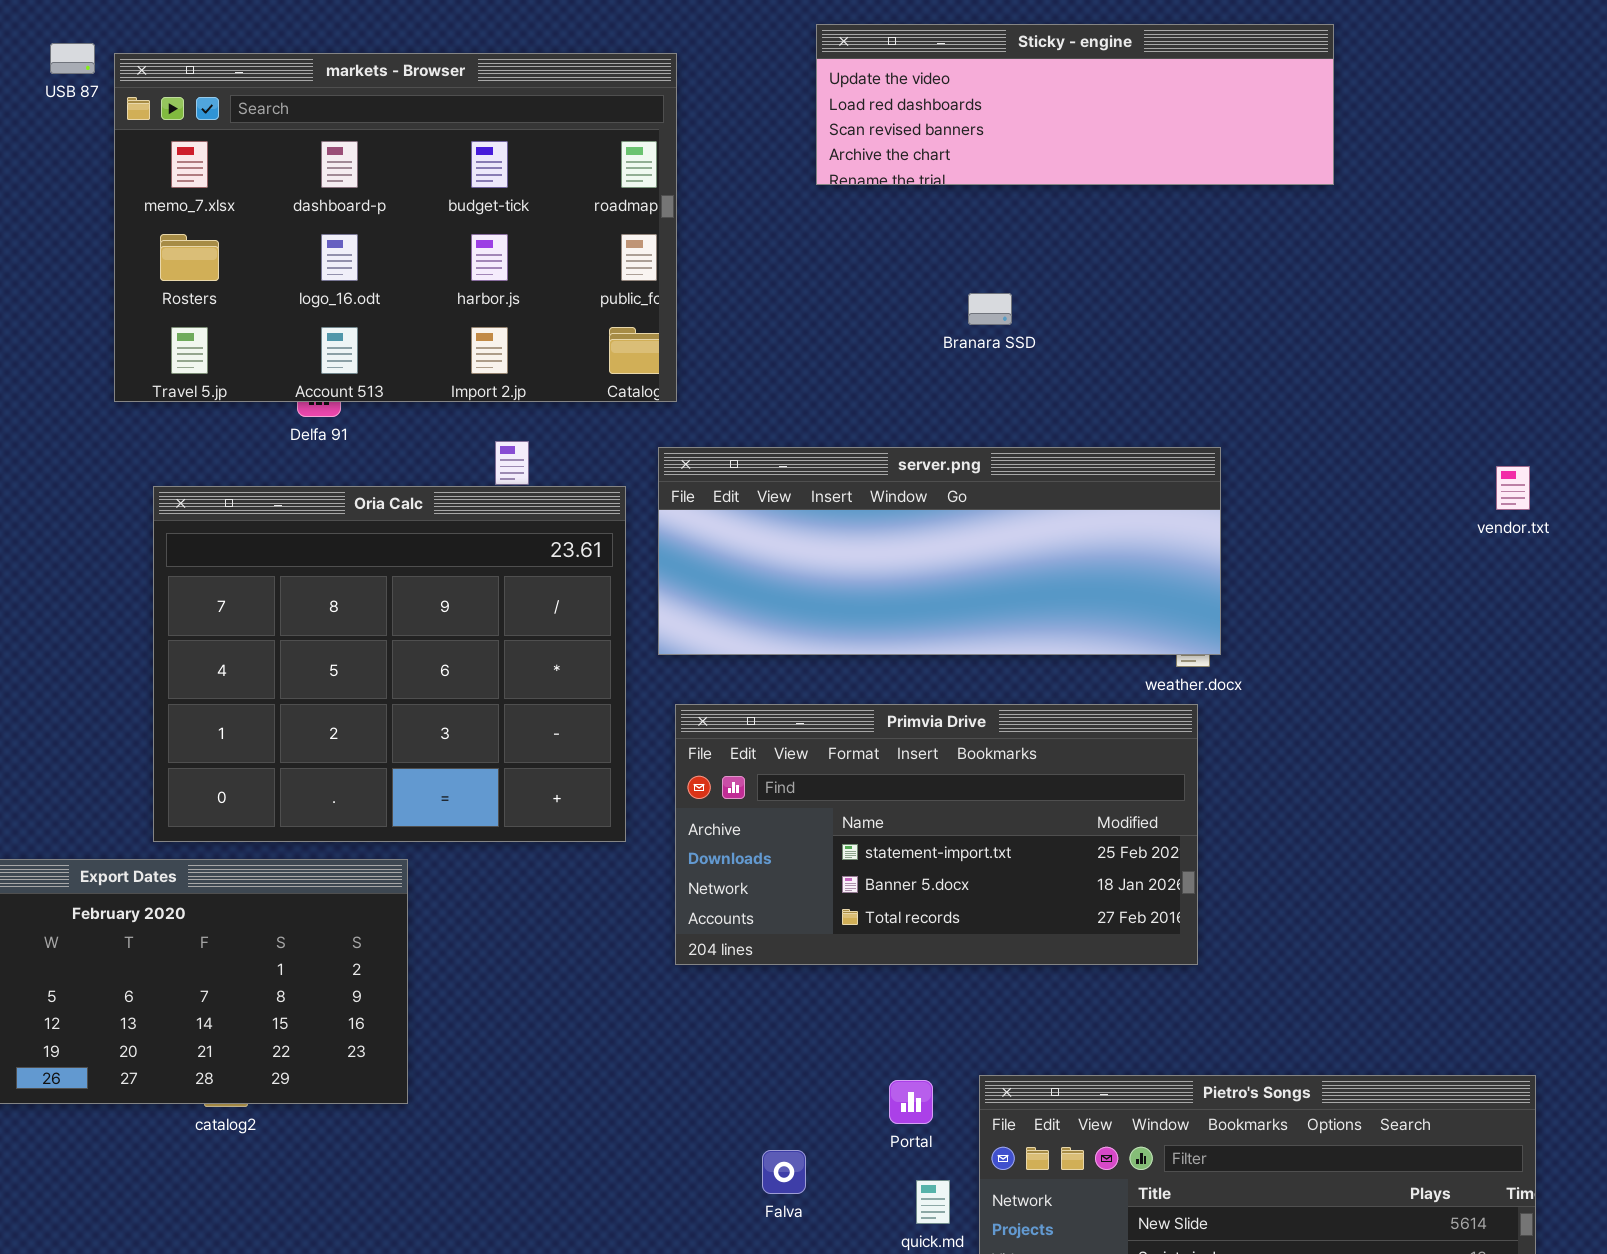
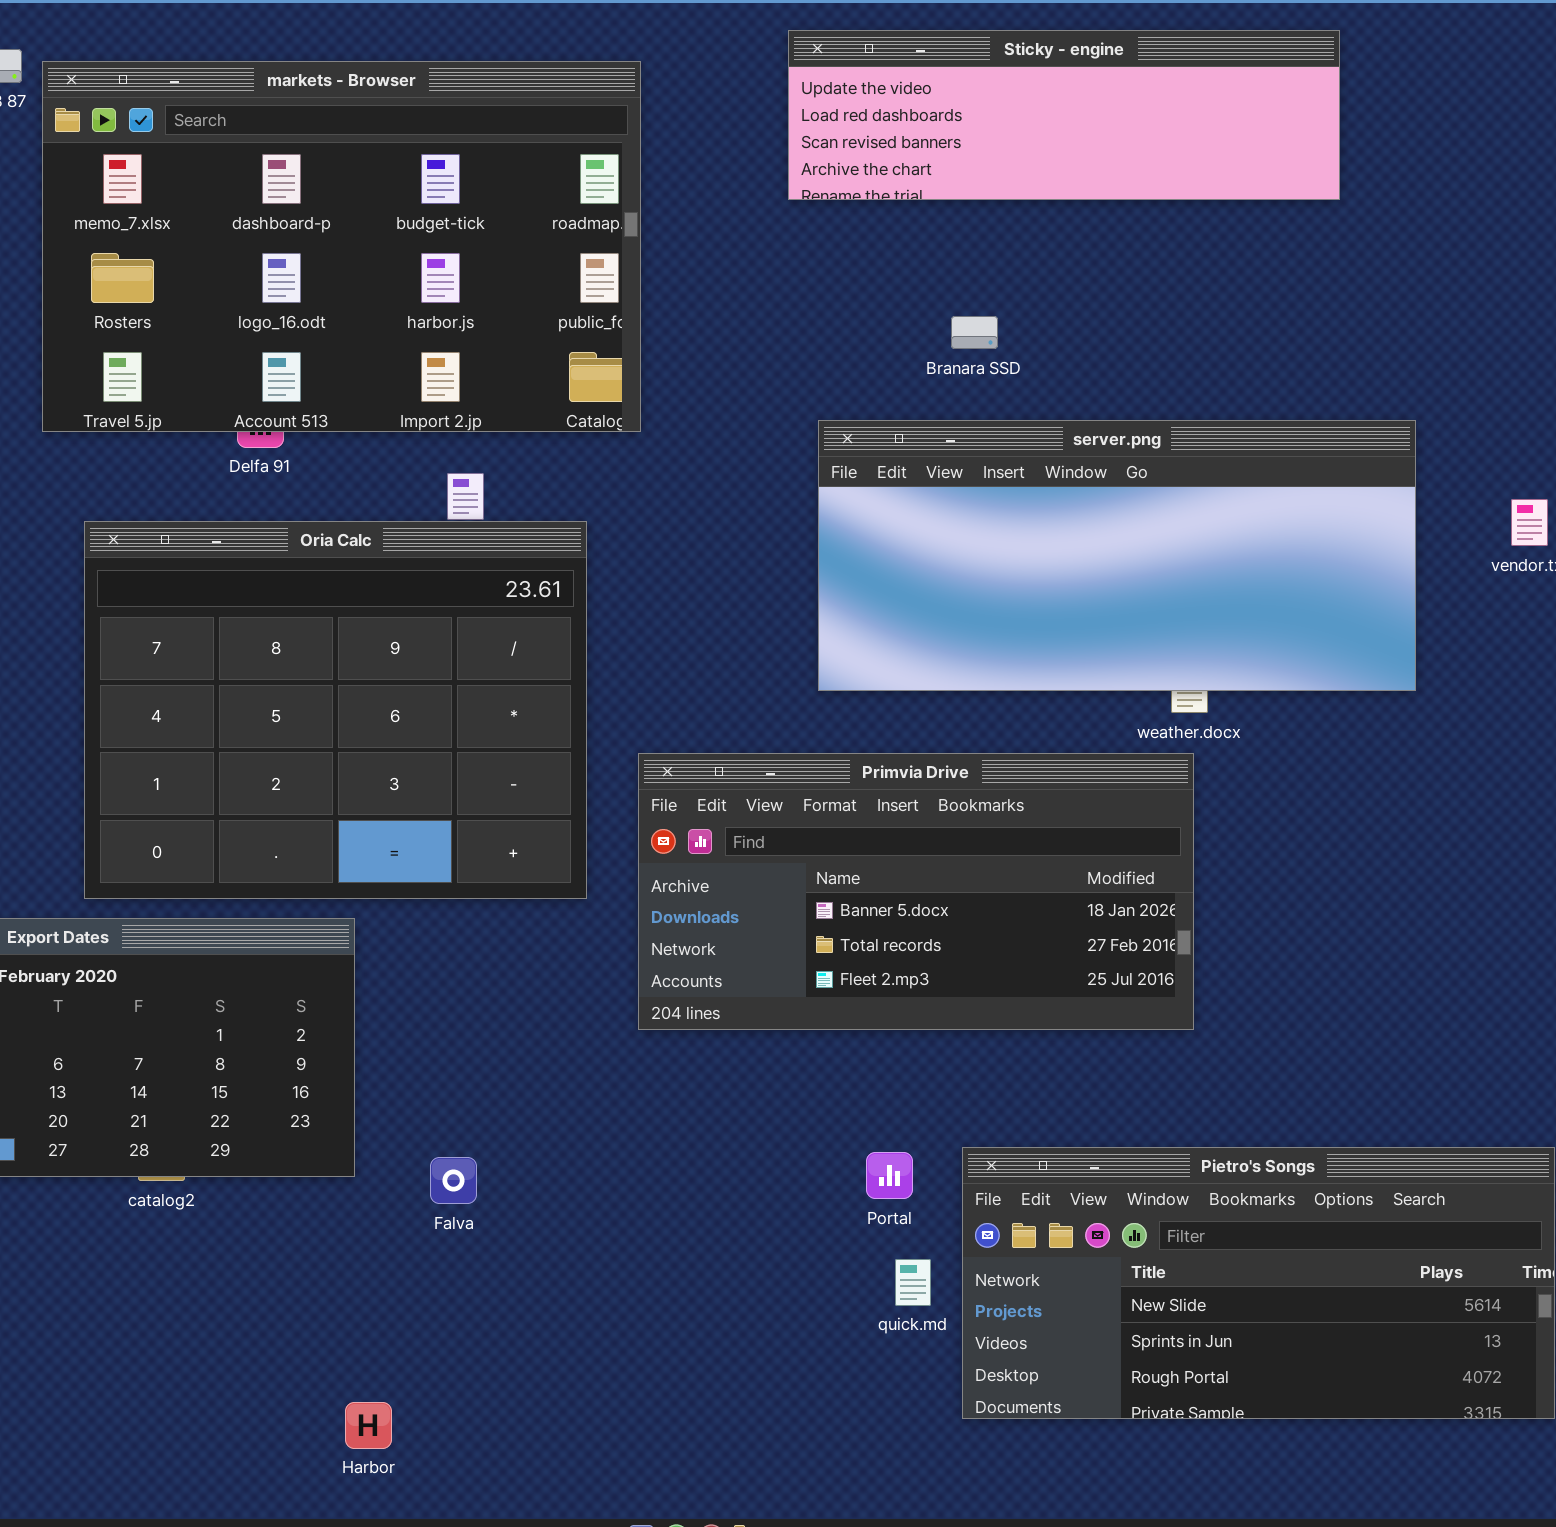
server.png: [658,447,1221,655] -> [818,420,1416,691], moved, resized
Primvia Drive: [675,704,1198,965] -> [638,753,1194,1030], scrolled down 1 row
Falva: [762,1150,806,1194] -> [430,1157,477,1204], moved

